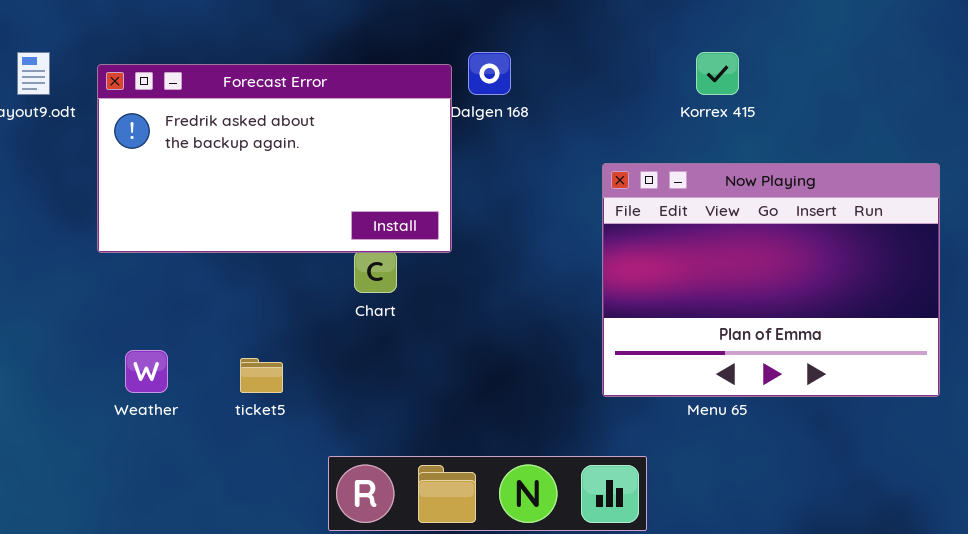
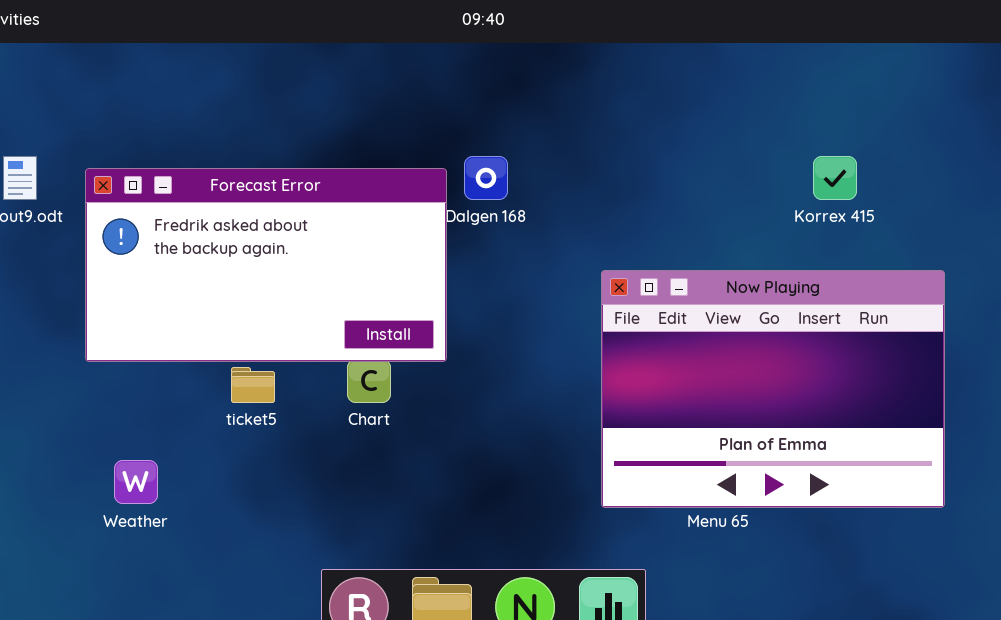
Korrex 415: [696,52,739,95] -> [813,156,857,200], moved
ticket5: [240,358,283,393] -> [231,367,275,403], moved

